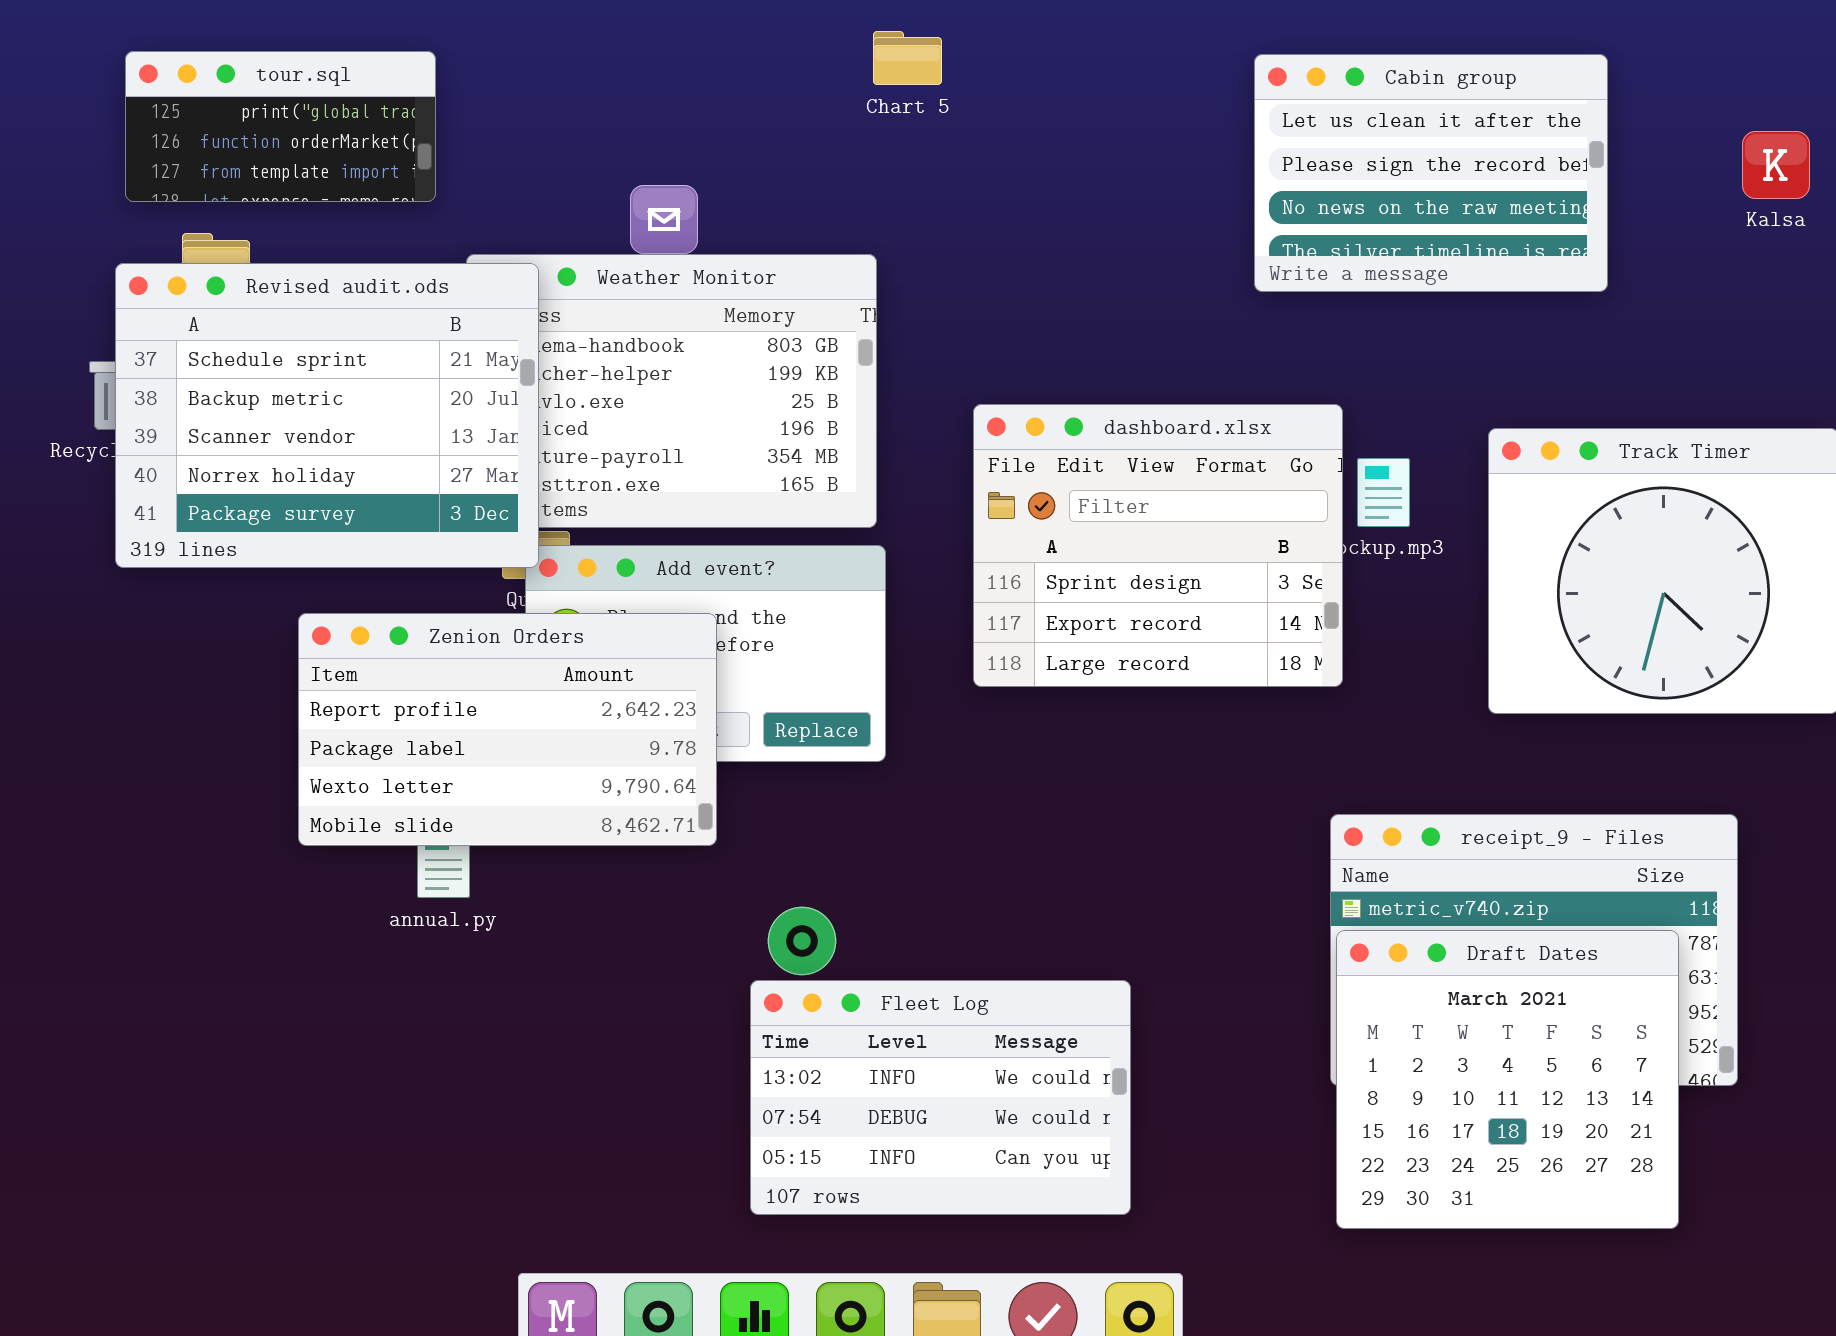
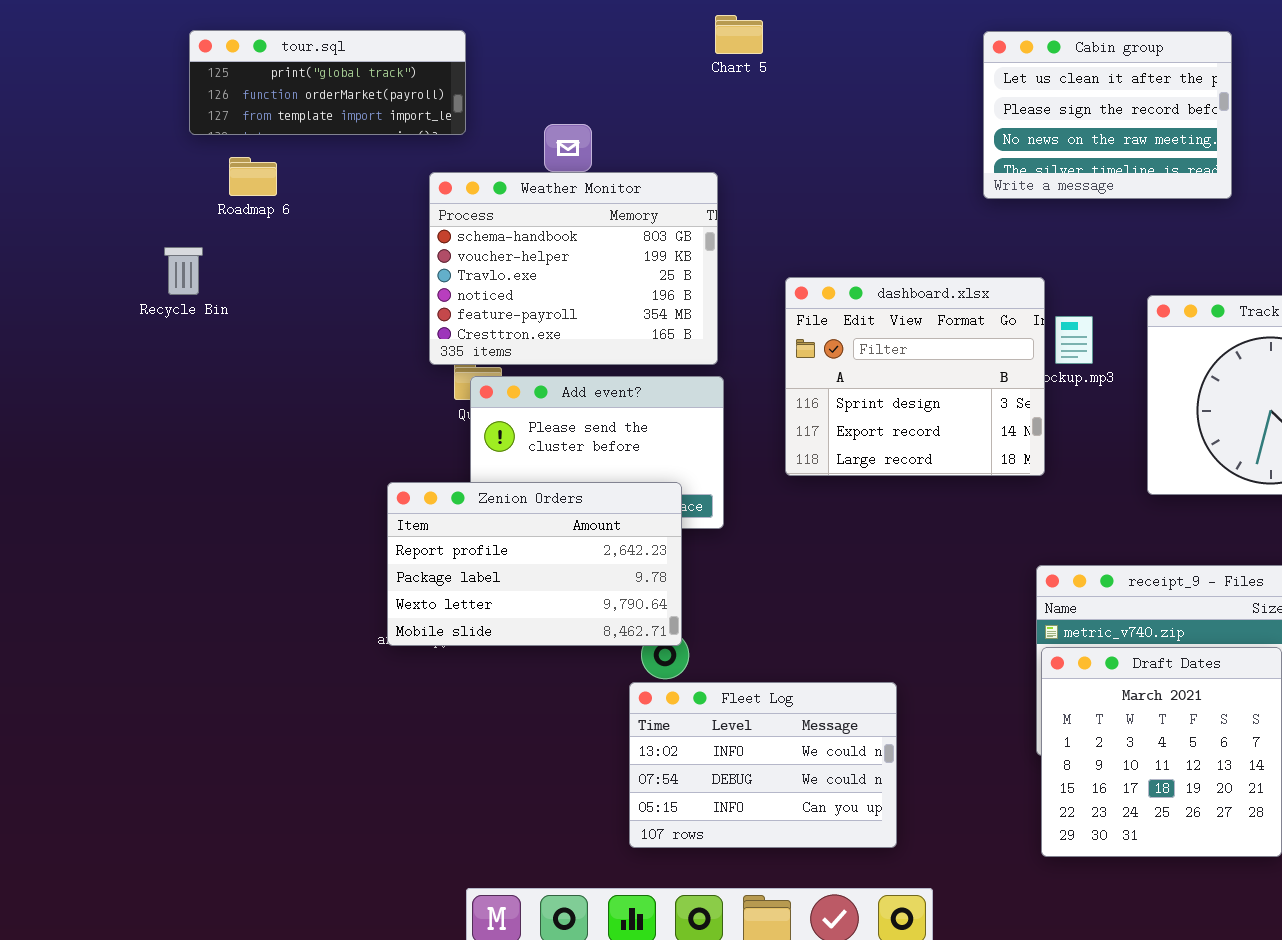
tour.sql: [125,51,436,202] -> [189,30,466,135], resized
Revised audit.ods: [115,263,539,568] -> none, closed
Zenion Orders: [298,613,717,846] -> [387,482,682,646], moved

